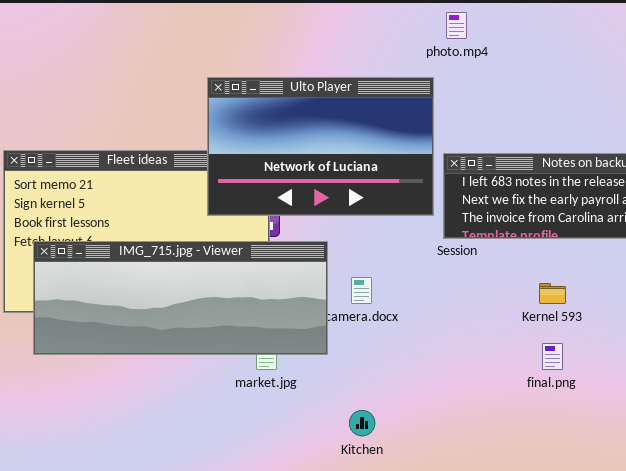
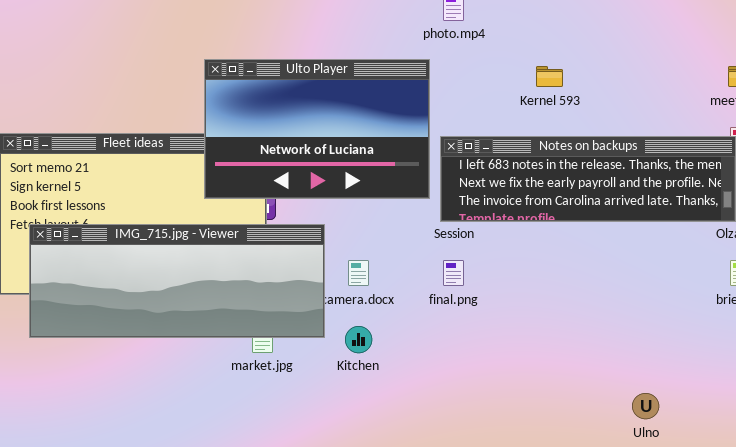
Kernel 593: [539,283,566,304] -> [536,66,563,87], moved
final.png: [542,343,563,370] -> [443,260,464,286], moved
Kitchen: [349,410,375,436] -> [345,326,372,353], moved

